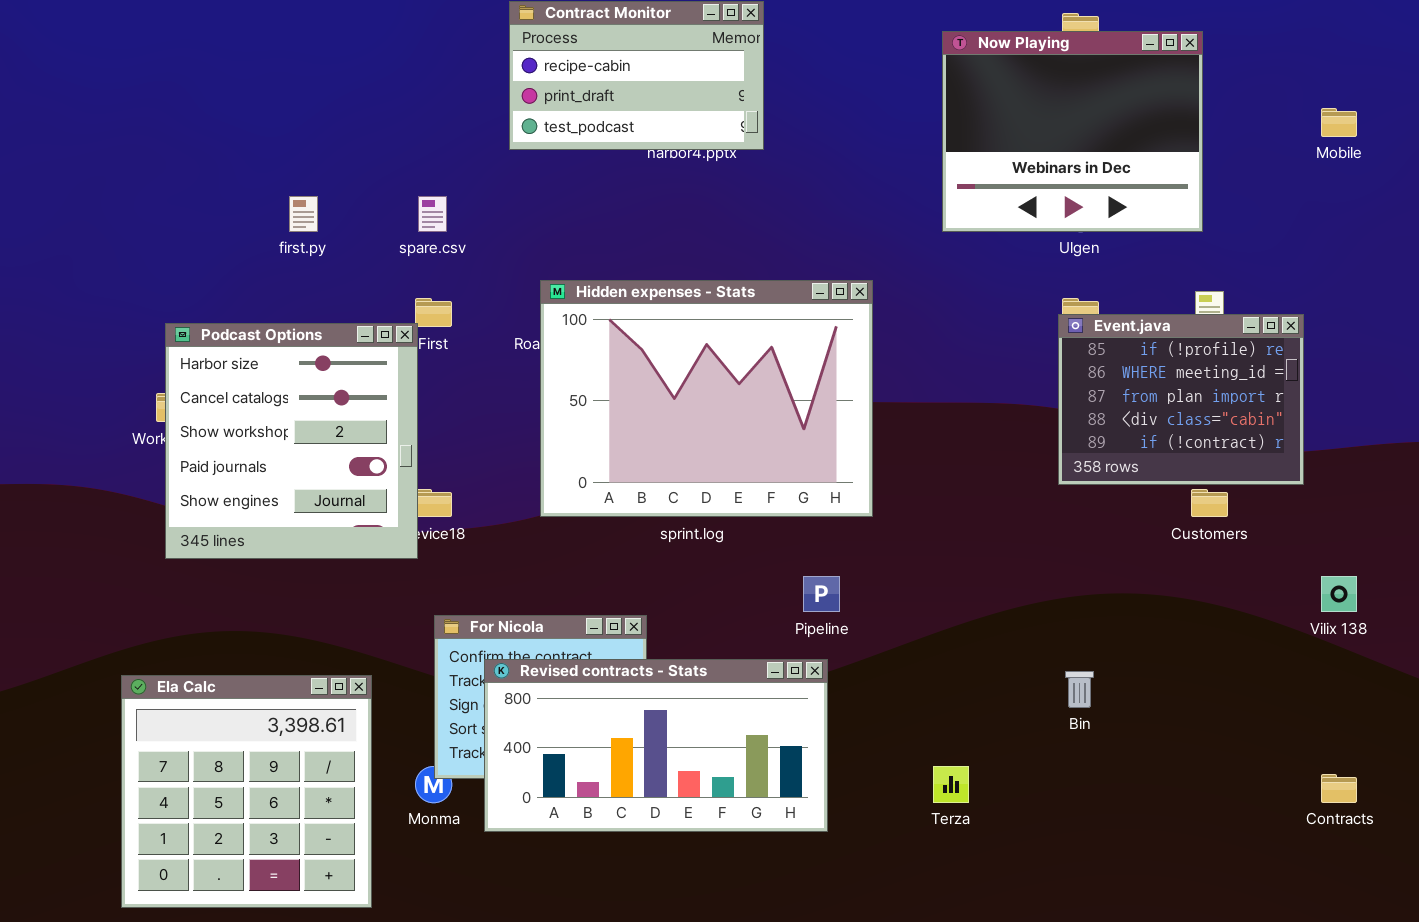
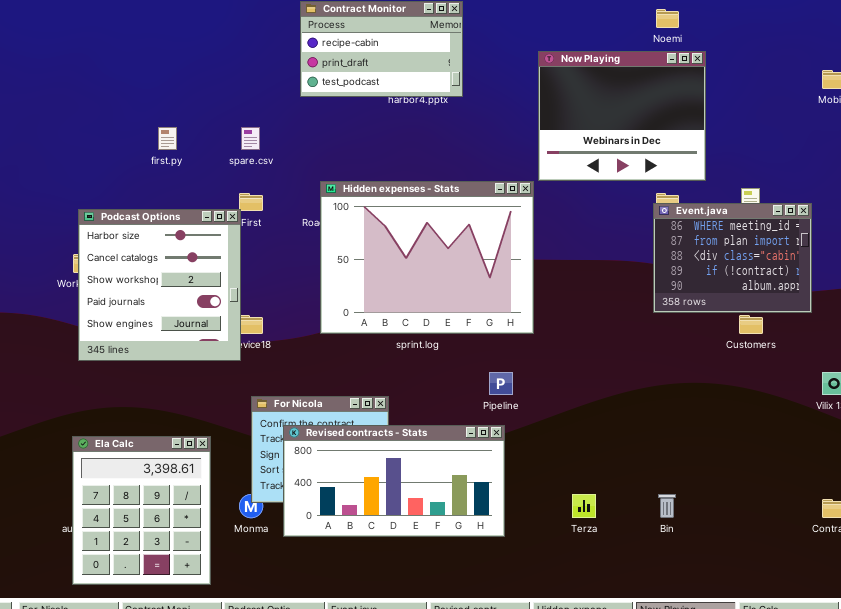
Now Playing: [942,31,1203,232] -> [538,51,706,181], moved
Event.java: [1058,314,1304,485] -> [653,203,812,313], scrolled down 1 row
Bin: [1065,671,1094,708] -> [658,494,676,518], moved
Ela Calc: [121,675,372,908] -> [72,436,211,585], resized

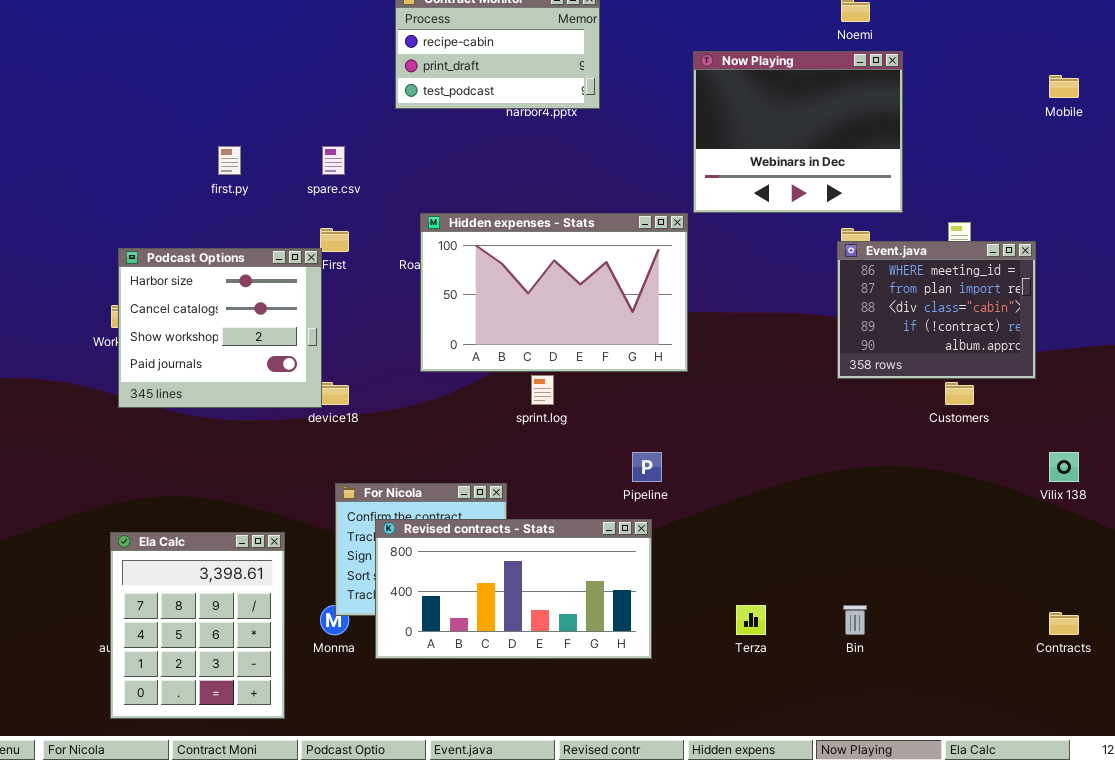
Hidden expenses - Stats: [320,181,534,334] -> [420,213,688,372], resized
Podcast Options: [78,209,241,361] -> [118,248,322,408], resized

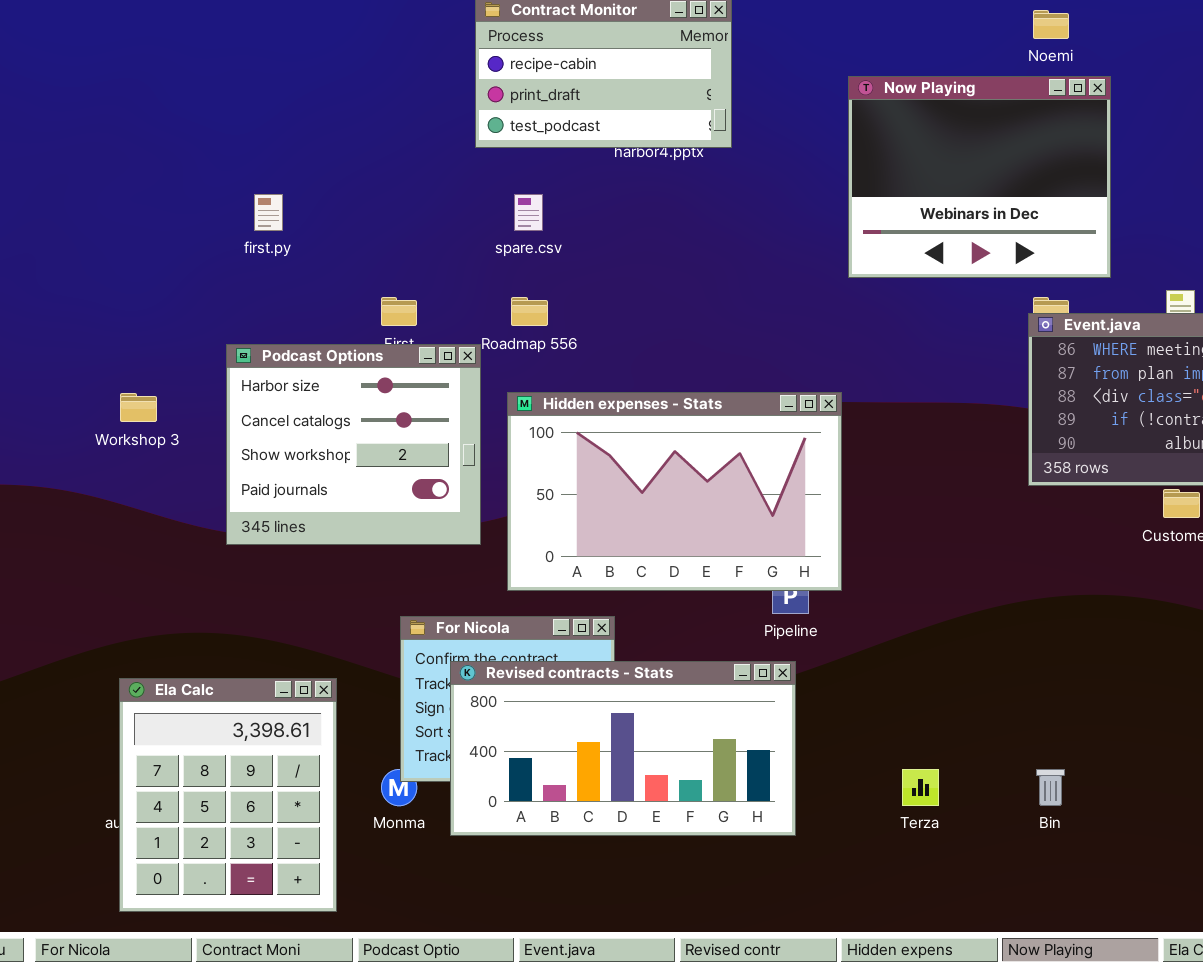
spare.csv: [322,146,345,175] -> [514,194,543,231], moved
Hidden expenses - Stats: [420,213,688,372] -> [507,392,842,591], moved
Podcast Options: [118,248,322,408] -> [226,344,481,545], moved

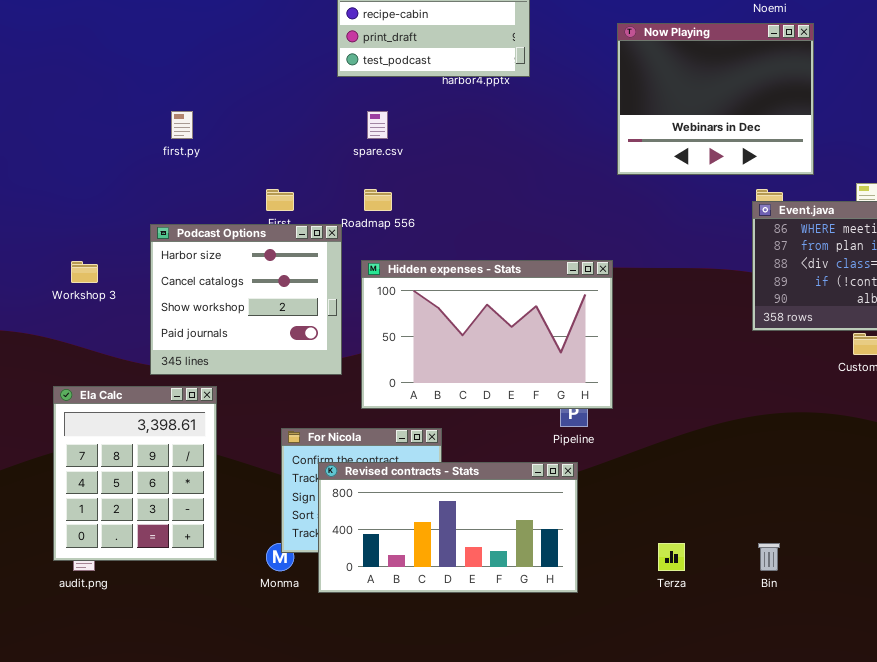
Ela Calc: [119,678,337,912] -> [53,386,217,561], moved

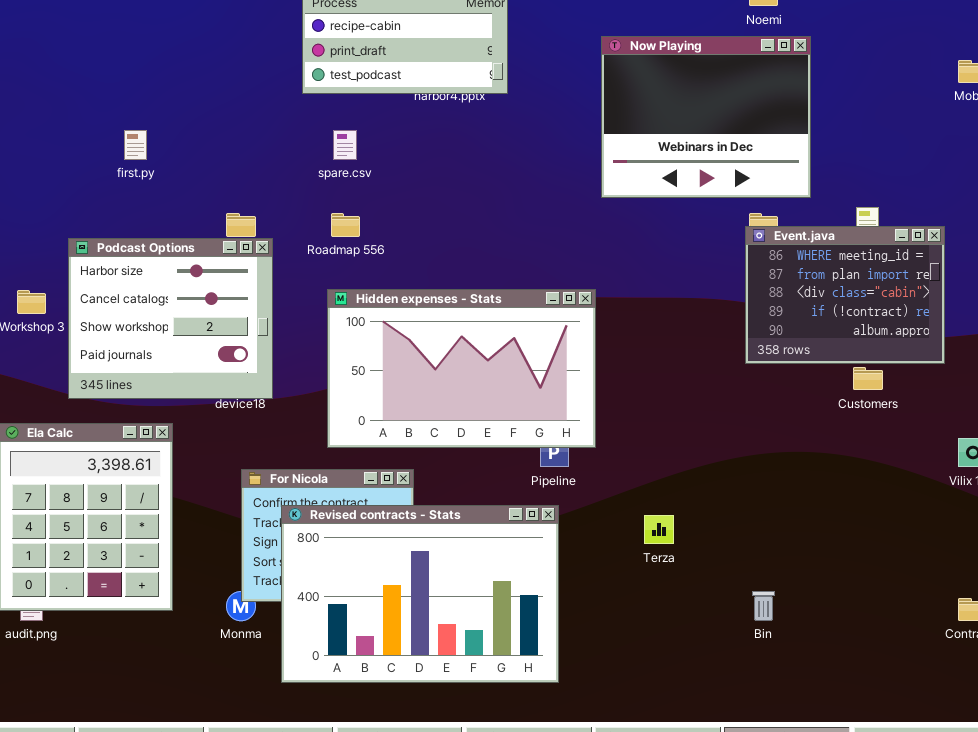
Podcast Options: [150,224,342,375] -> [68,238,273,399], moved
Revised contracts - Stats: [318,462,578,593] -> [281,505,559,683], resized
Terza: [658,543,685,571] -> [644,515,674,544], moved

